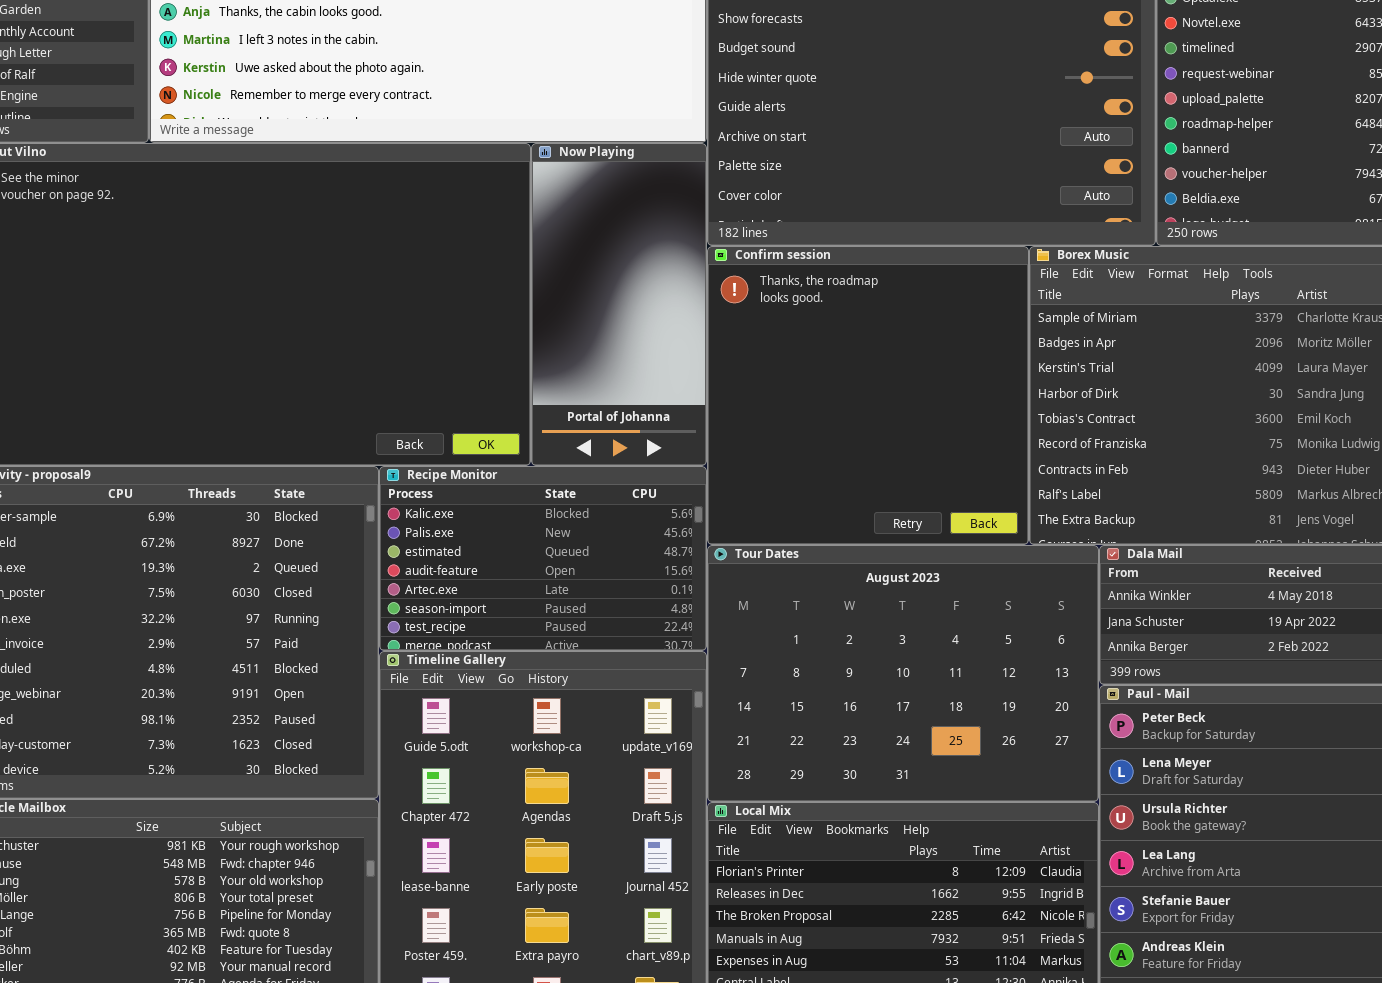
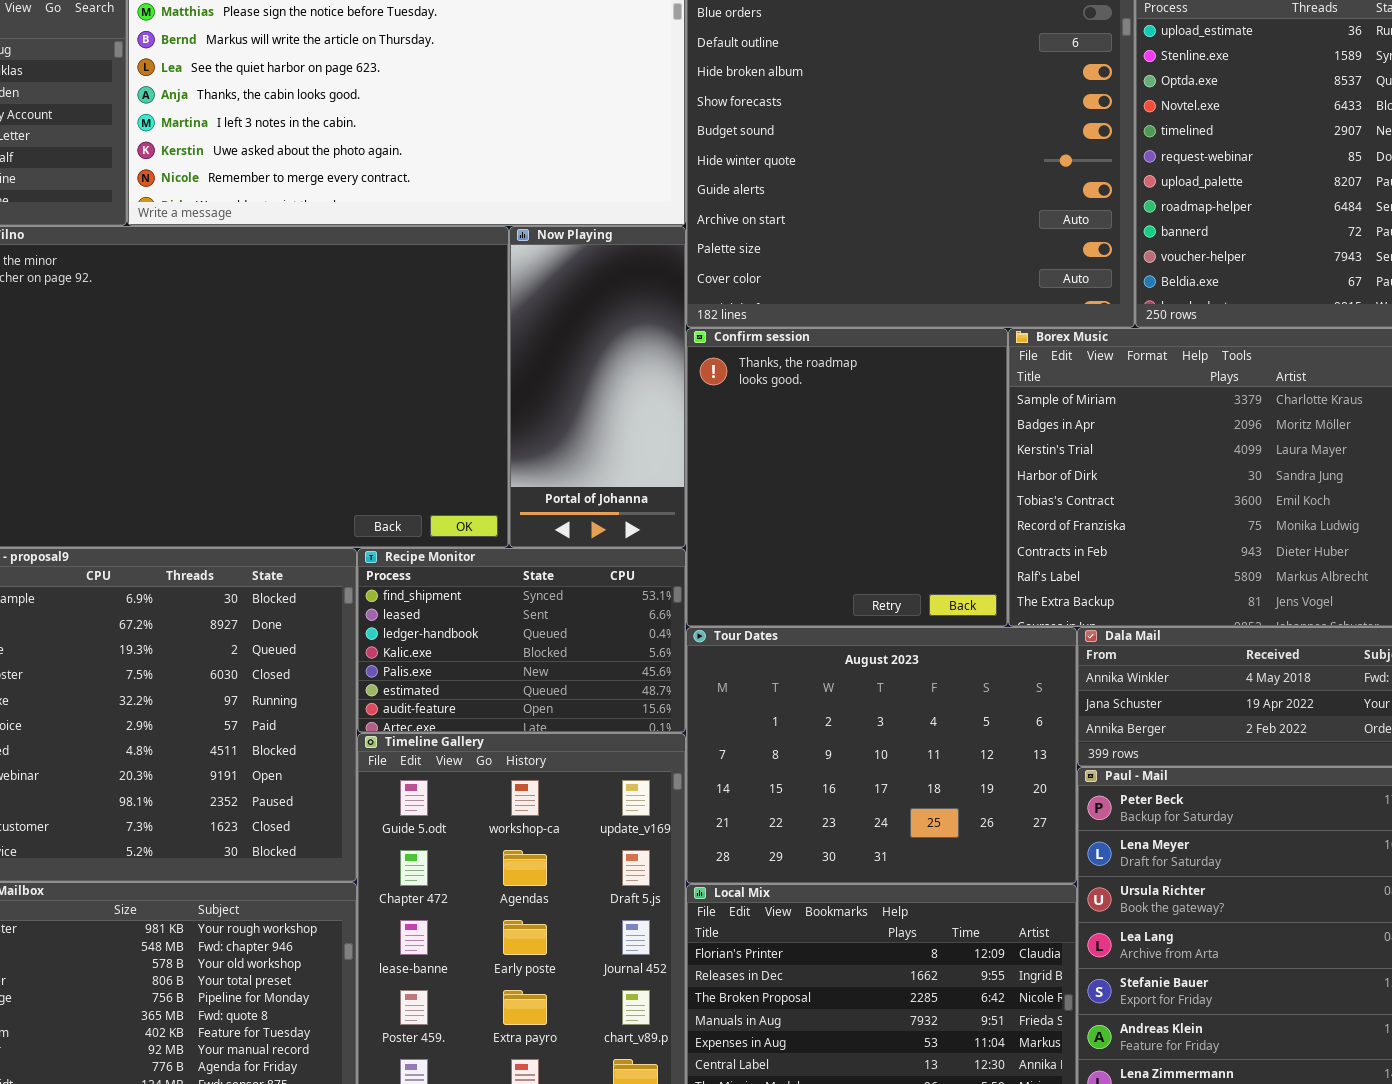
Recipe Monitor: [379,466,707,651] -> [357,548,686,733], scrolled up 3 rows

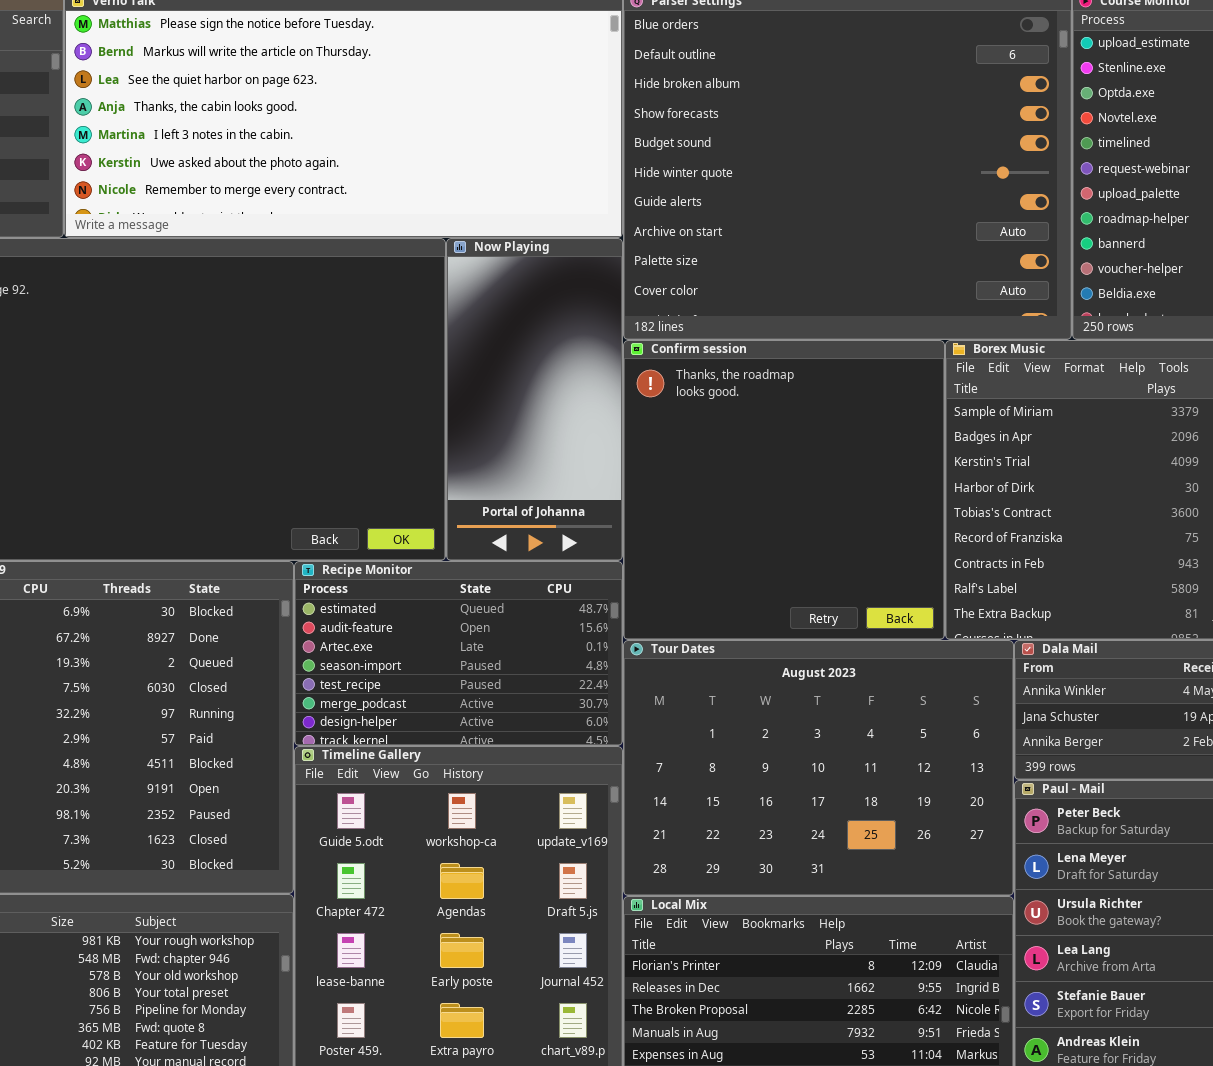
Recipe Monitor: [357,548,686,733] -> [294,561,623,746], scrolled down 5 rows

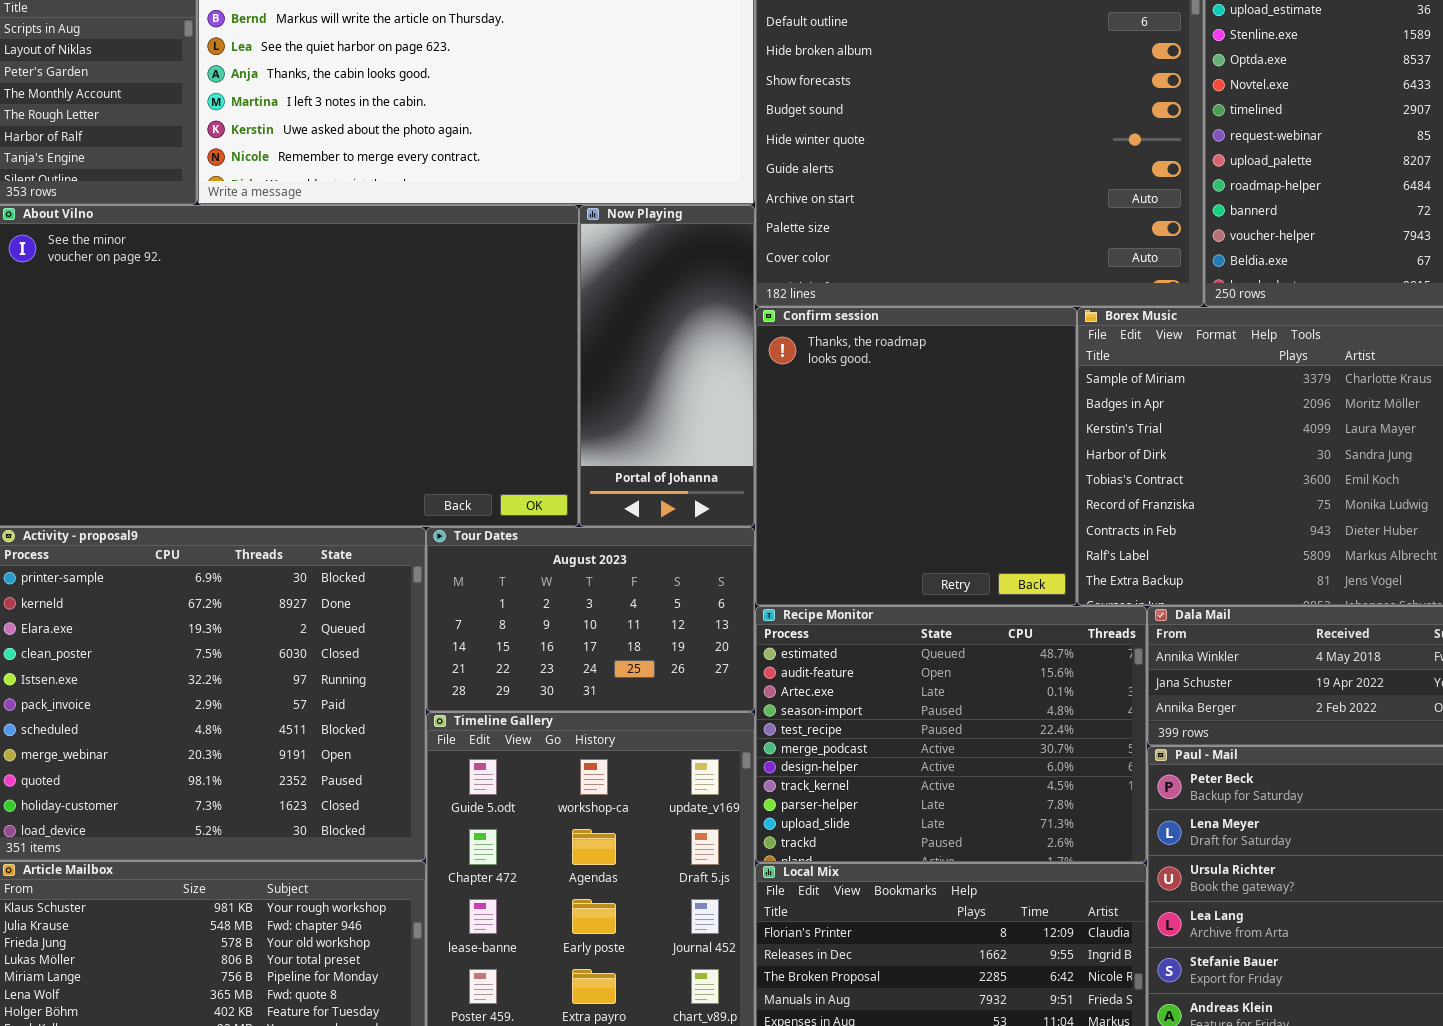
Recipe Monitor: [294,561,623,746] -> [755,606,1147,863], moved, resized
Tour Dates: [623,640,1014,896] -> [426,527,755,712], moved, resized

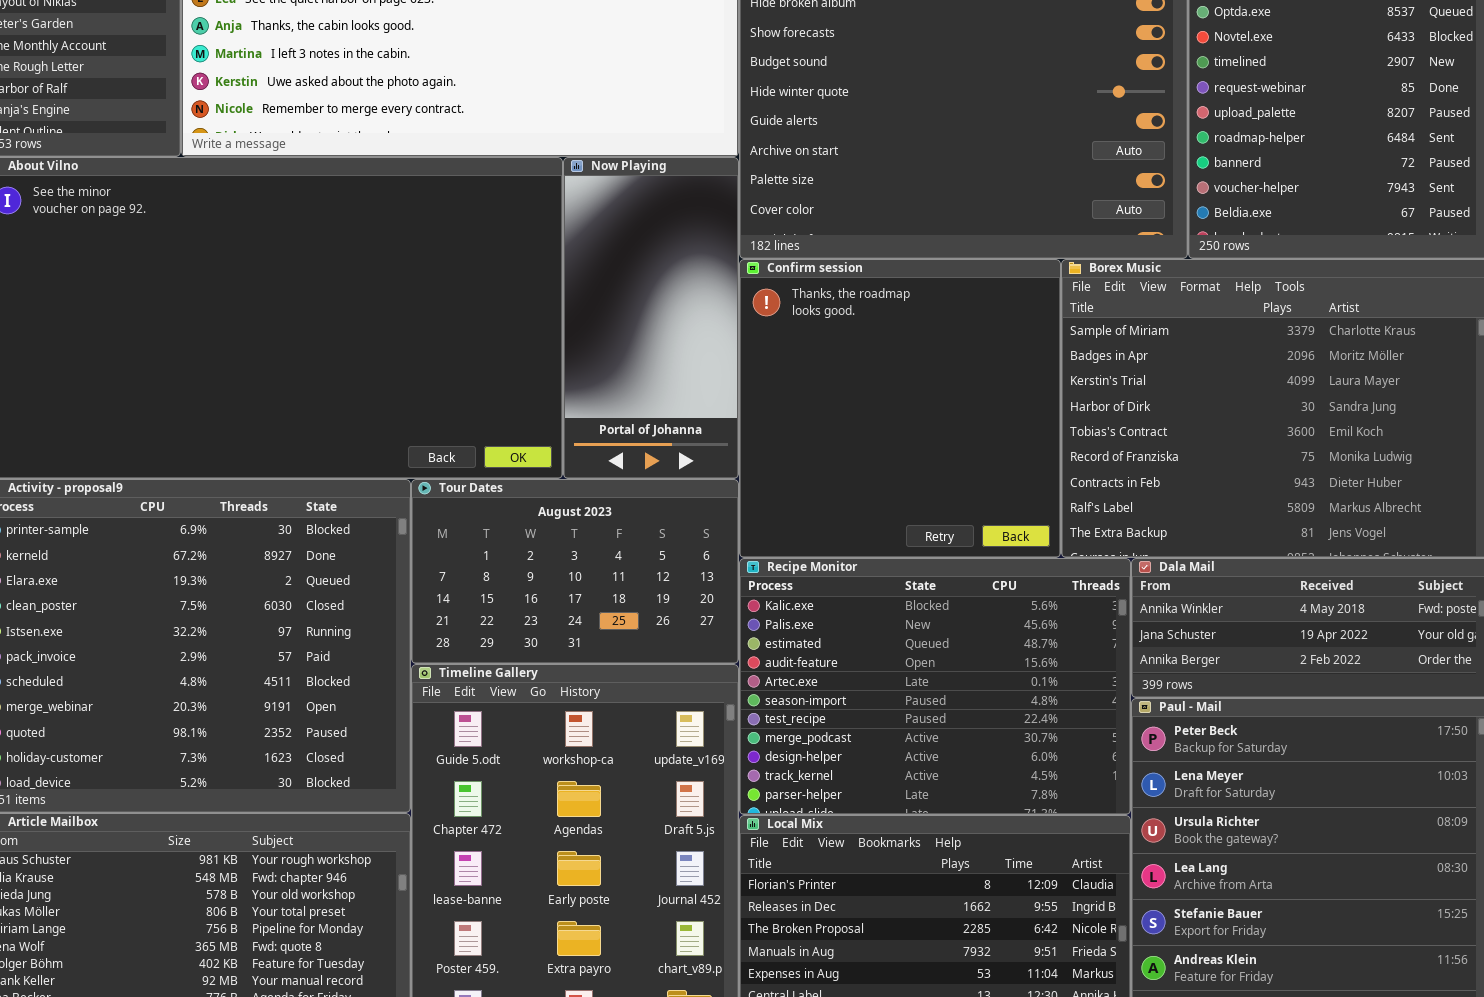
Recipe Monitor: [755,606,1147,863] -> [739,558,1131,815], scrolled up 2 rows

